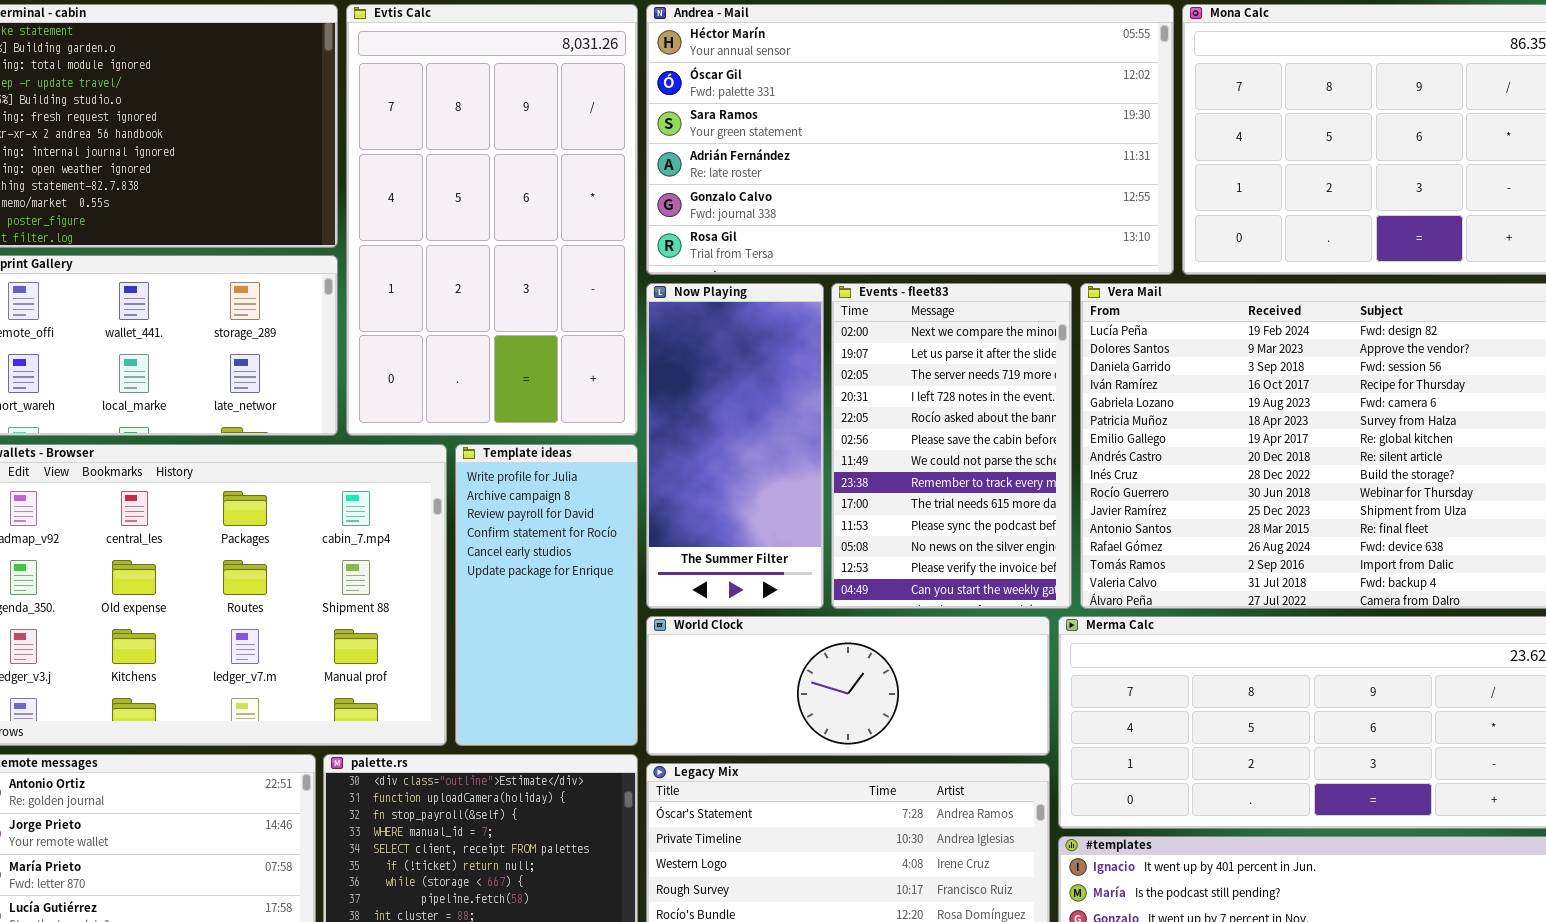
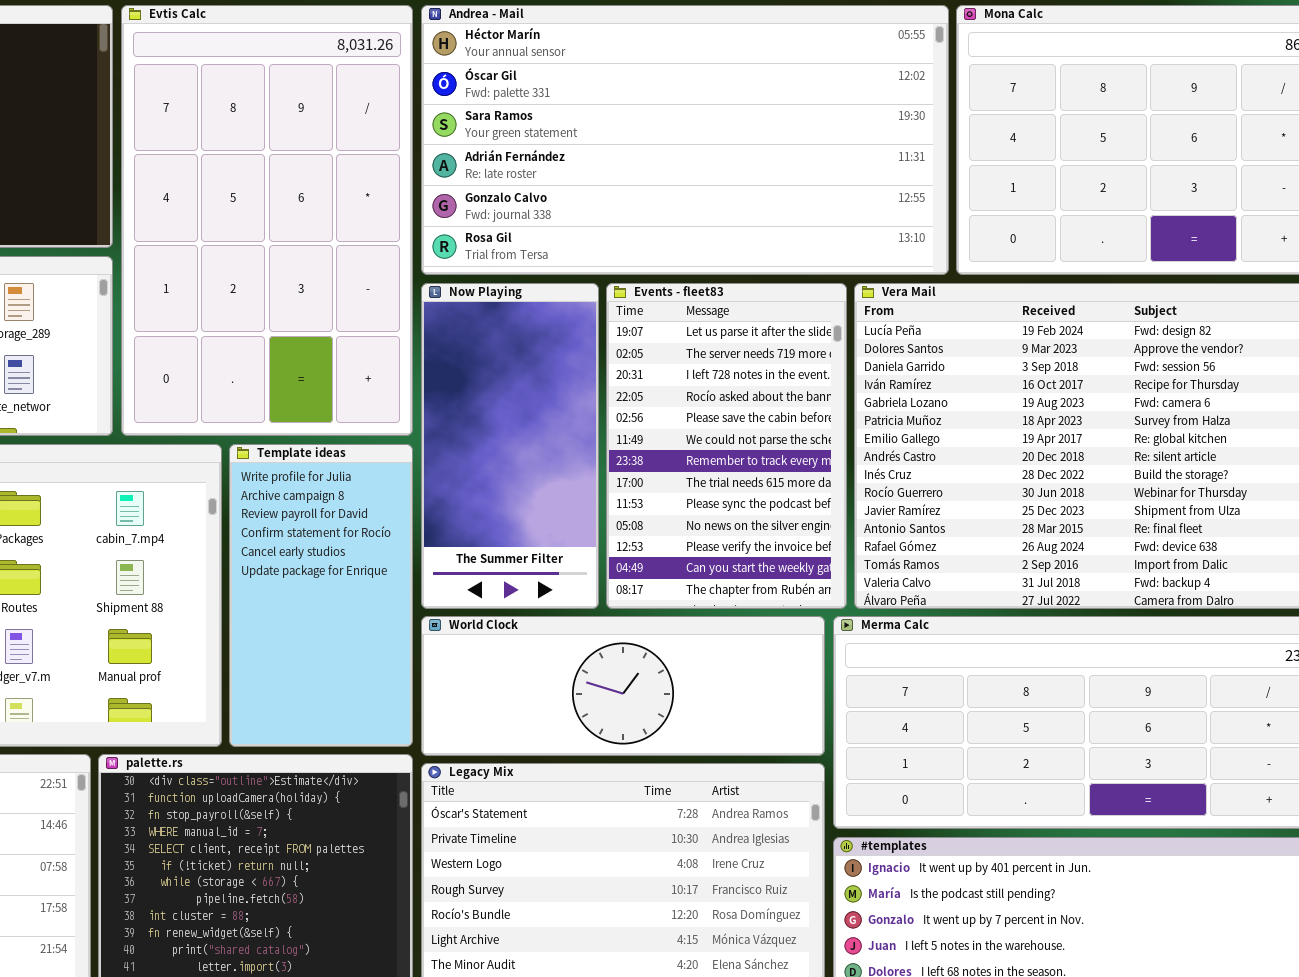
Events - fleet83: [831,283,1072,609] -> [606,283,847,609], scrolled down 1 row

